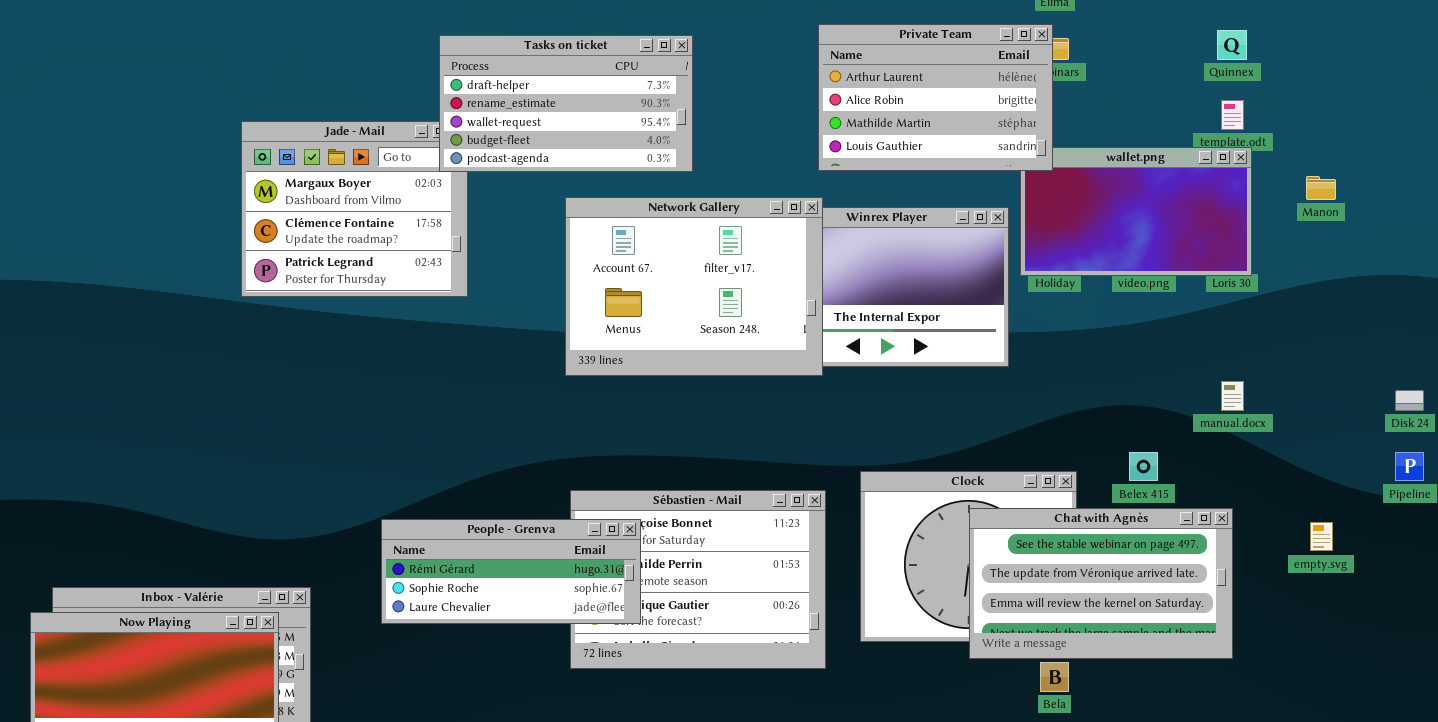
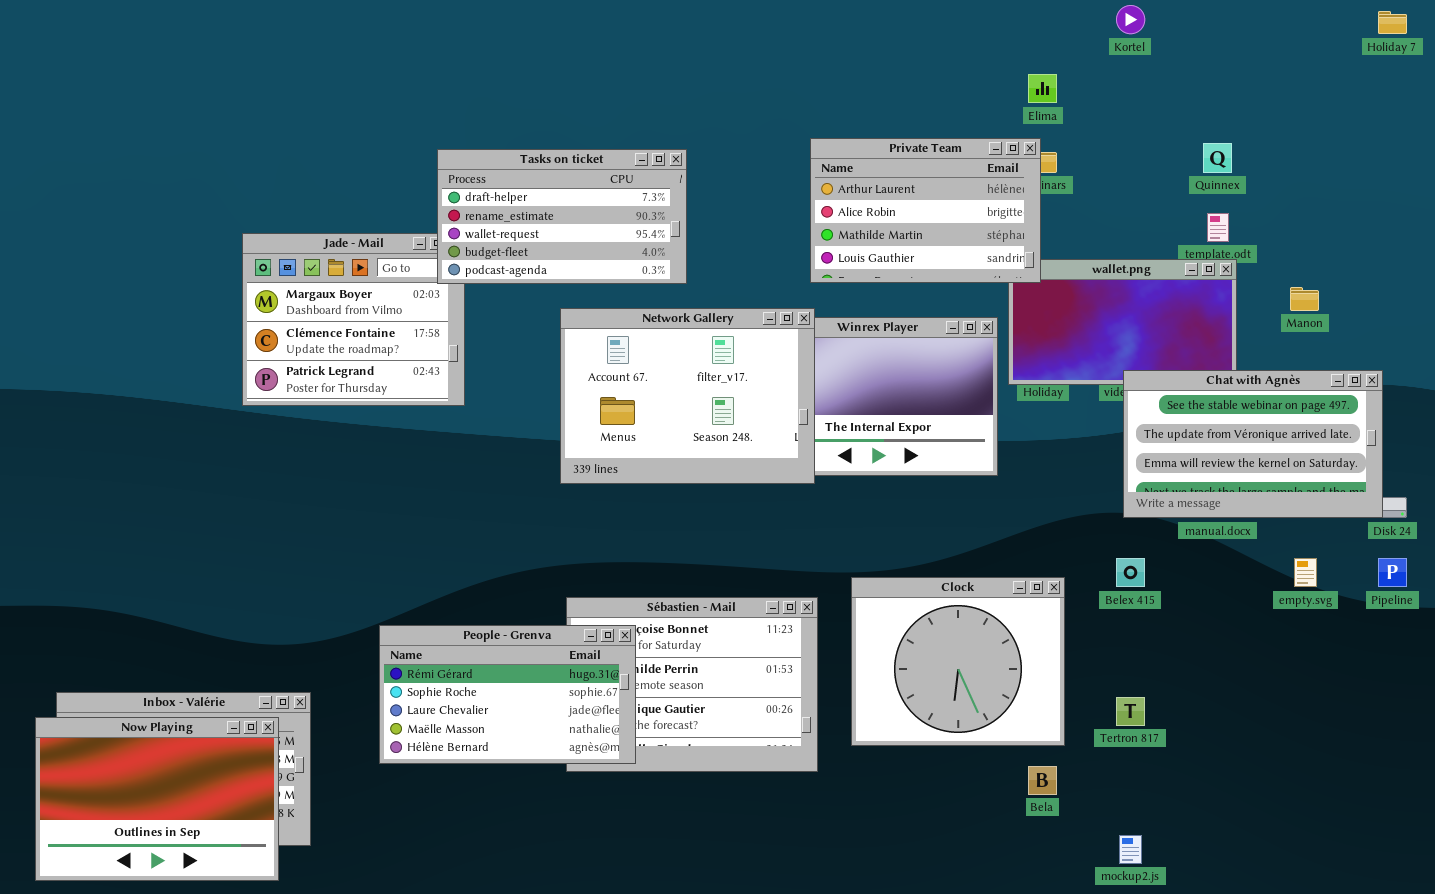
Chat with Agnès: [969,508,1233,659] -> [1123,370,1383,518], moved
People - Grenva: [381,519,641,624] -> [379,625,636,764], resized
empty.svg: [1310,522,1333,551] -> [1294,558,1317,587], moved

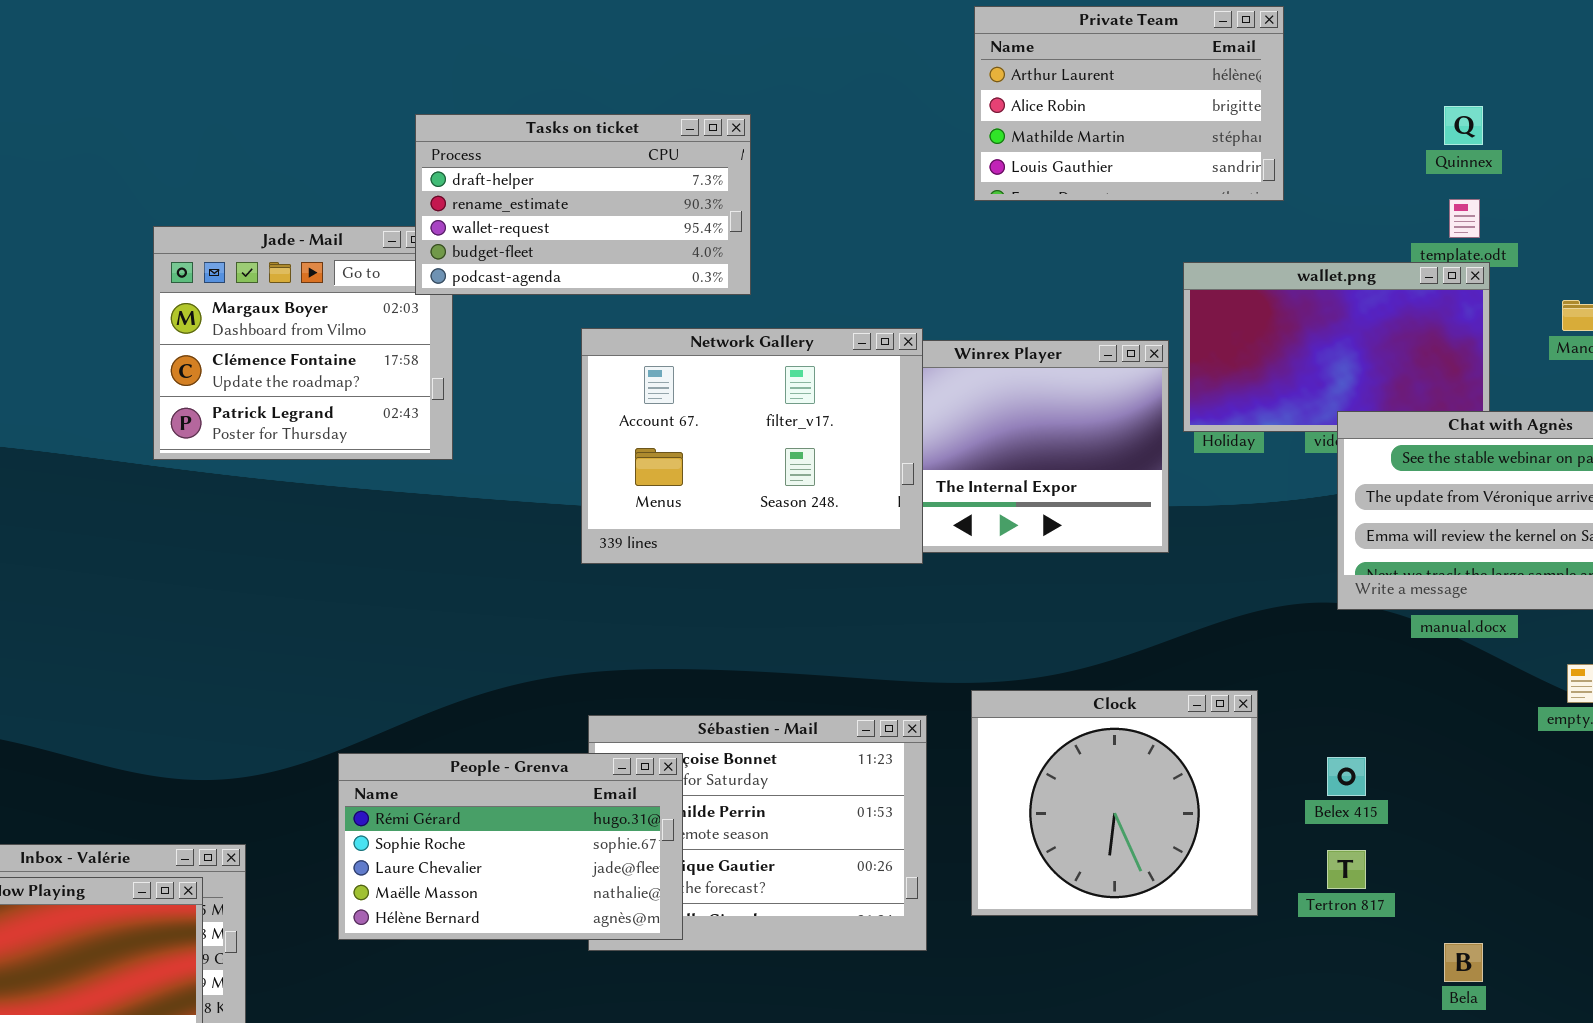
Private Team: [810,138,1041,283] -> [974,6,1284,201], moved
Belex 415: [1116,558,1145,587] -> [1327,757,1366,796], moved
Bela: [1028,766,1057,795] -> [1444,943,1483,982], moved

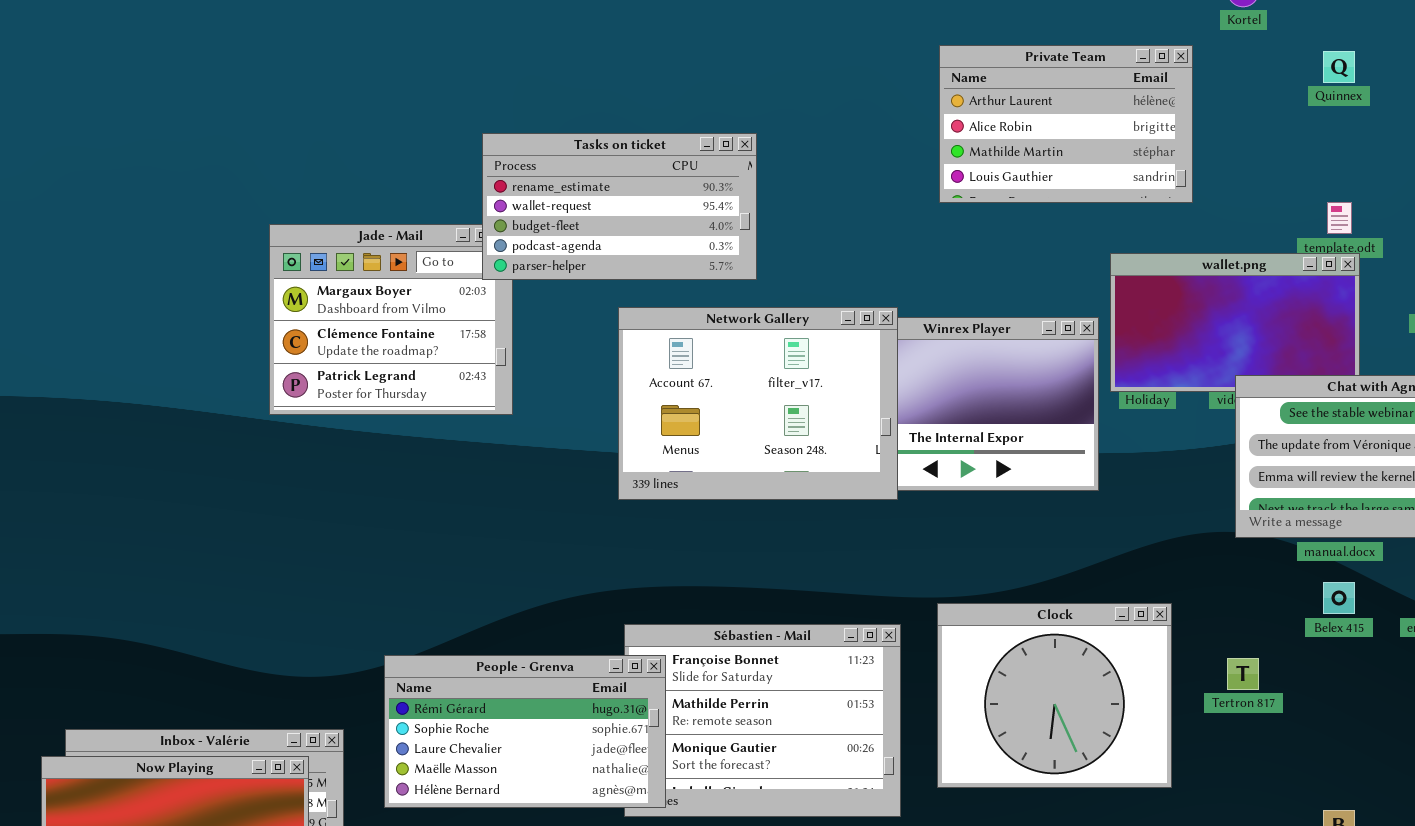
Quinnex: [1444,106,1483,145] -> [1323,51,1355,83], moved
Tasks on ticket: [415,114,751,295] -> [482,133,757,280], scrolled down 1 row
People - Grenva: [338,753,683,940] -> [384,655,666,808], moved
Belex 415: [1327,757,1366,796] -> [1323,582,1355,614], moved
Tertron 817: [1327,850,1366,889] -> [1227,658,1259,690], moved

